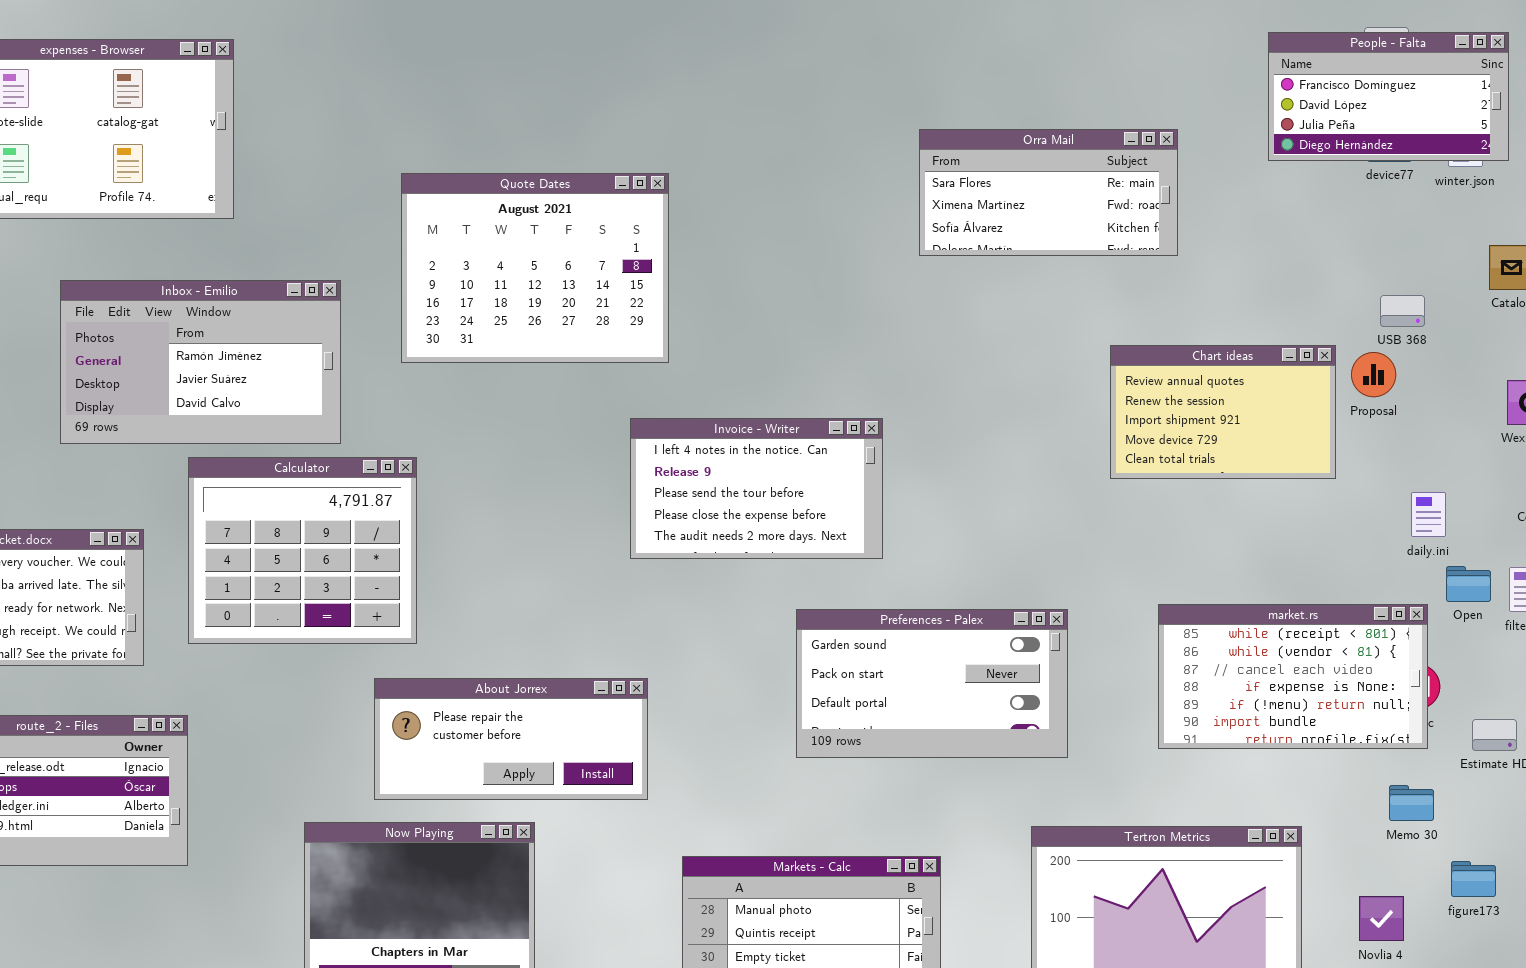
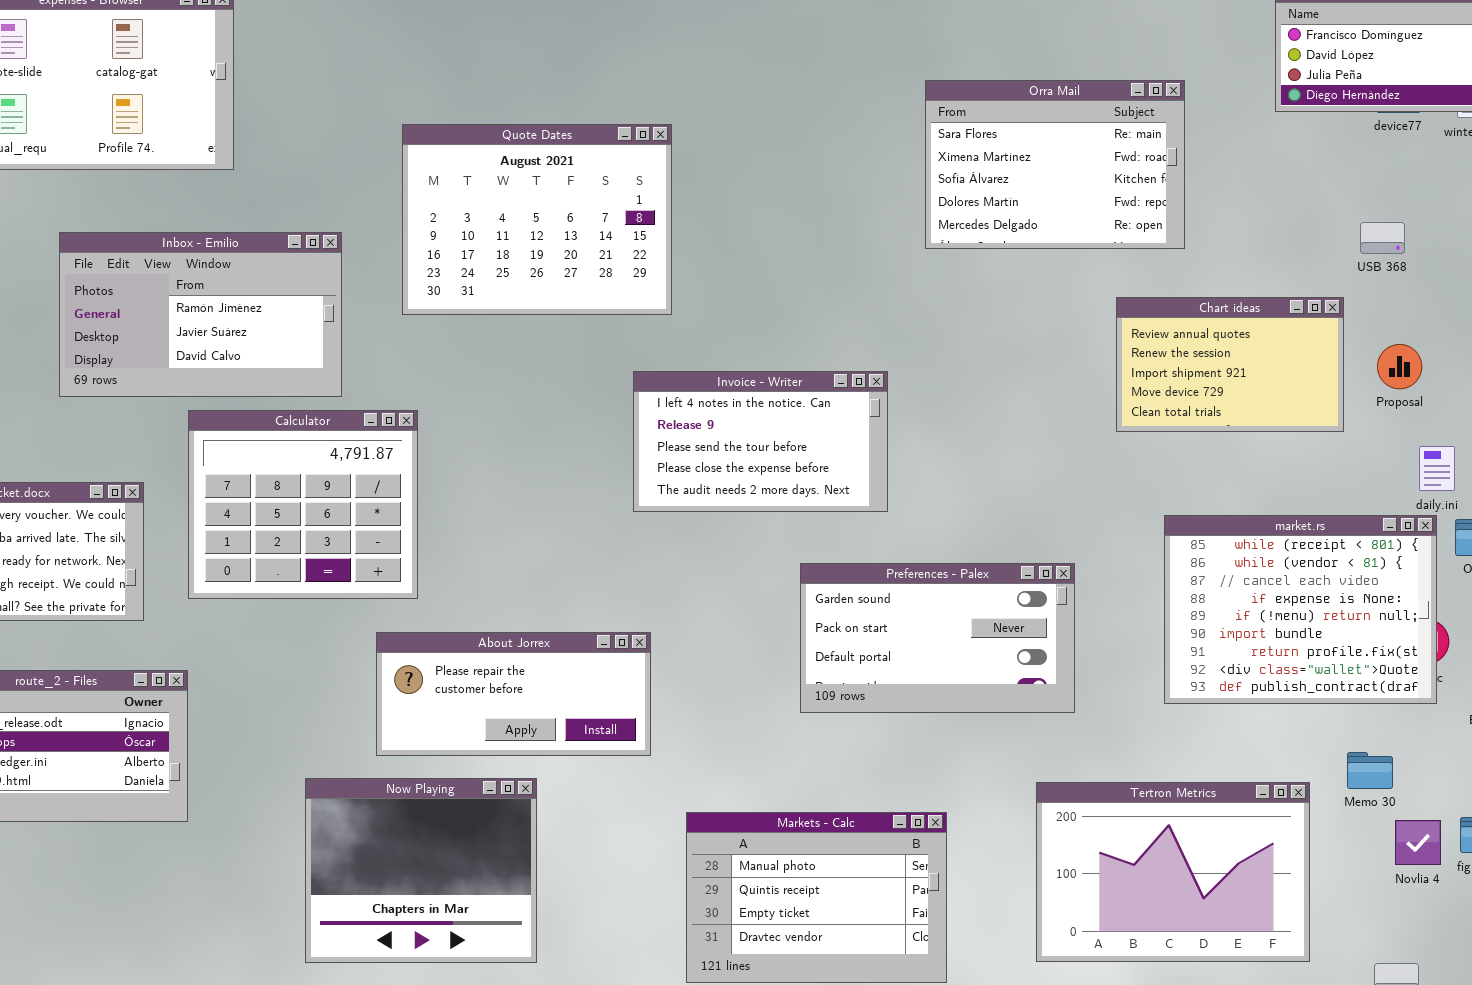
Orra Mail: [919,129,1178,256] -> [925,80,1185,249], resized
USB 368: [1380,295,1425,327] -> [1360,222,1405,254], moved
Proposal: [1351,352,1396,397] -> [1377,344,1422,389], moved
market.rs: [1158,604,1428,749] -> [1164,515,1437,704], resized
Memo 30: [1389,785,1434,821] -> [1347,752,1393,789], moved
Novlia 4: [1359,896,1404,941] -> [1395,820,1441,865], moved

